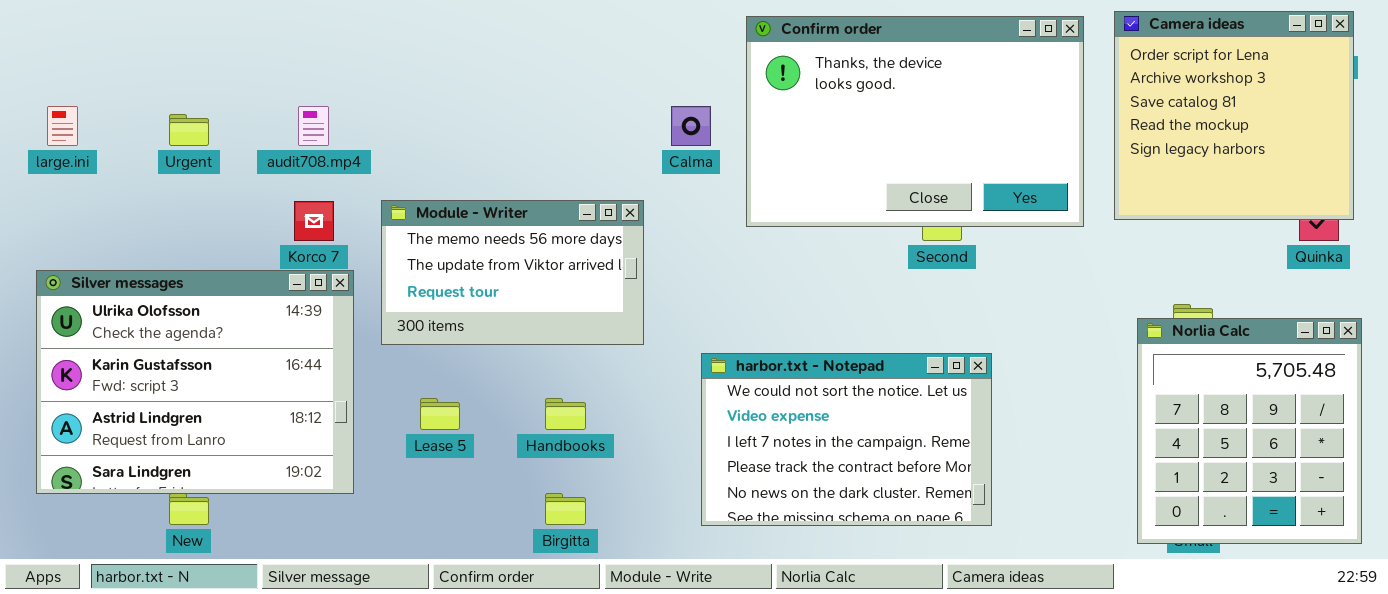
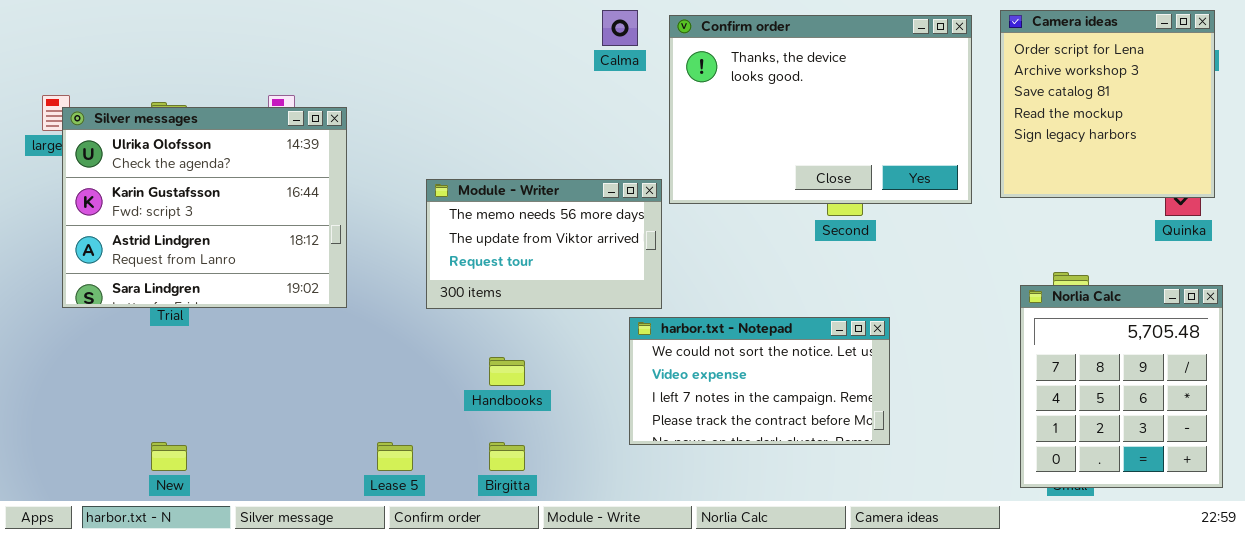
Calma: [671,106,711,146] -> [602,10,638,46], moved
Module - Writer: [381,200,644,345] -> [426,179,662,309], moved
Silver messages: [36,270,354,494] -> [62,107,347,308], moved
harbor.txt - Notepad: [701,353,992,526] -> [629,317,890,445], resized
Lease 5: [420,398,460,430] -> [377,442,413,471], moved

